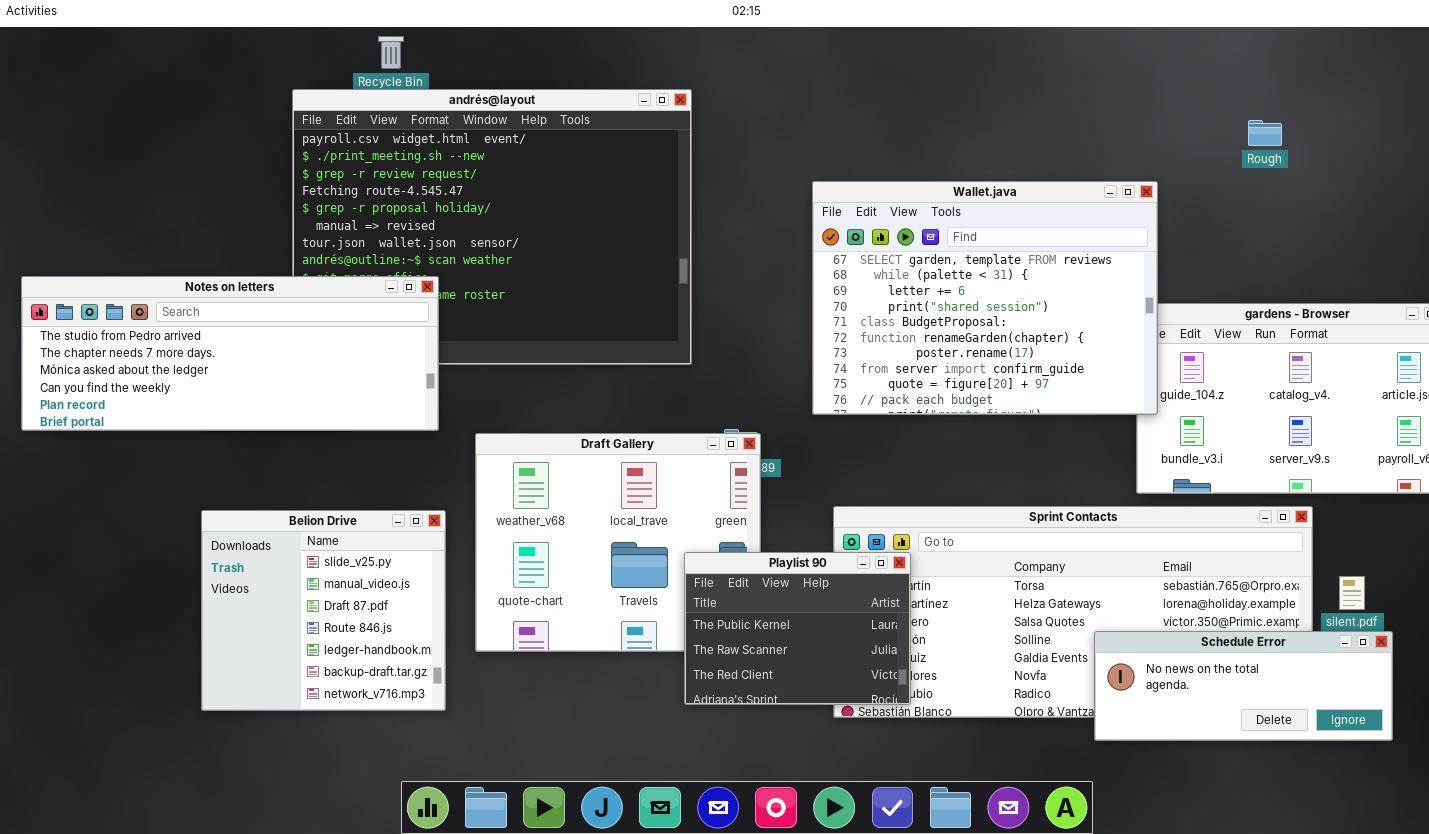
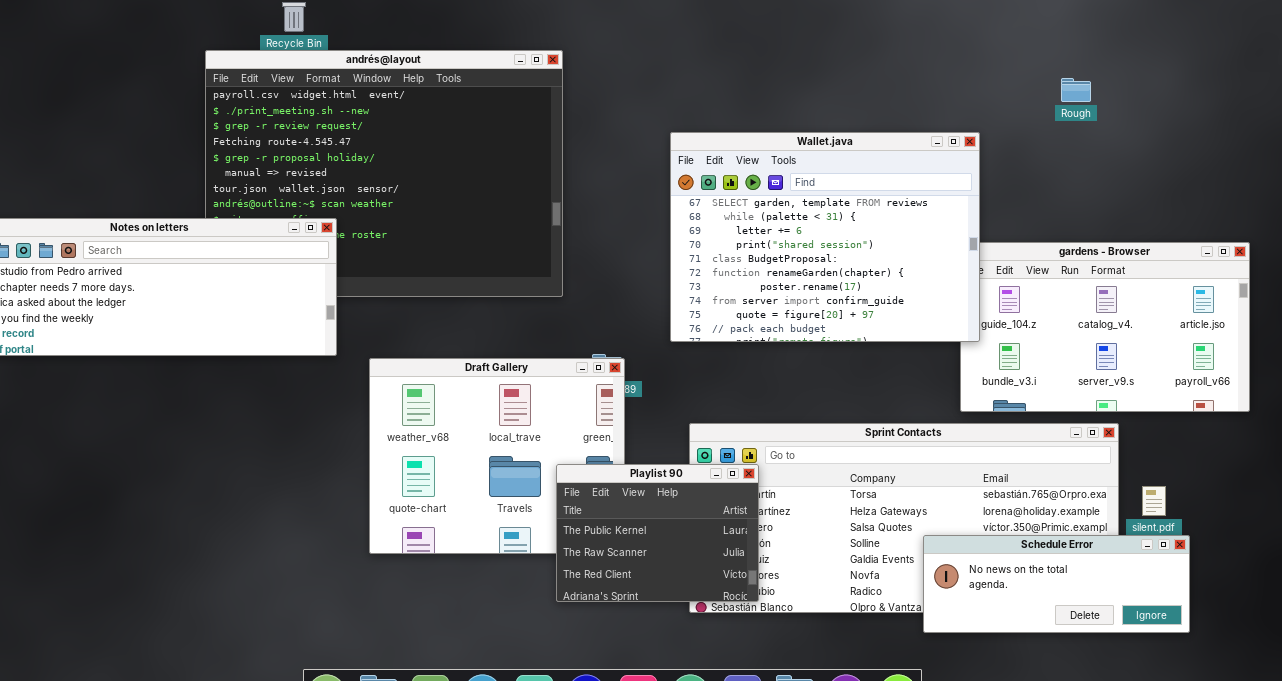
Belion Drive: [201,510,446,711] -> none, closed

